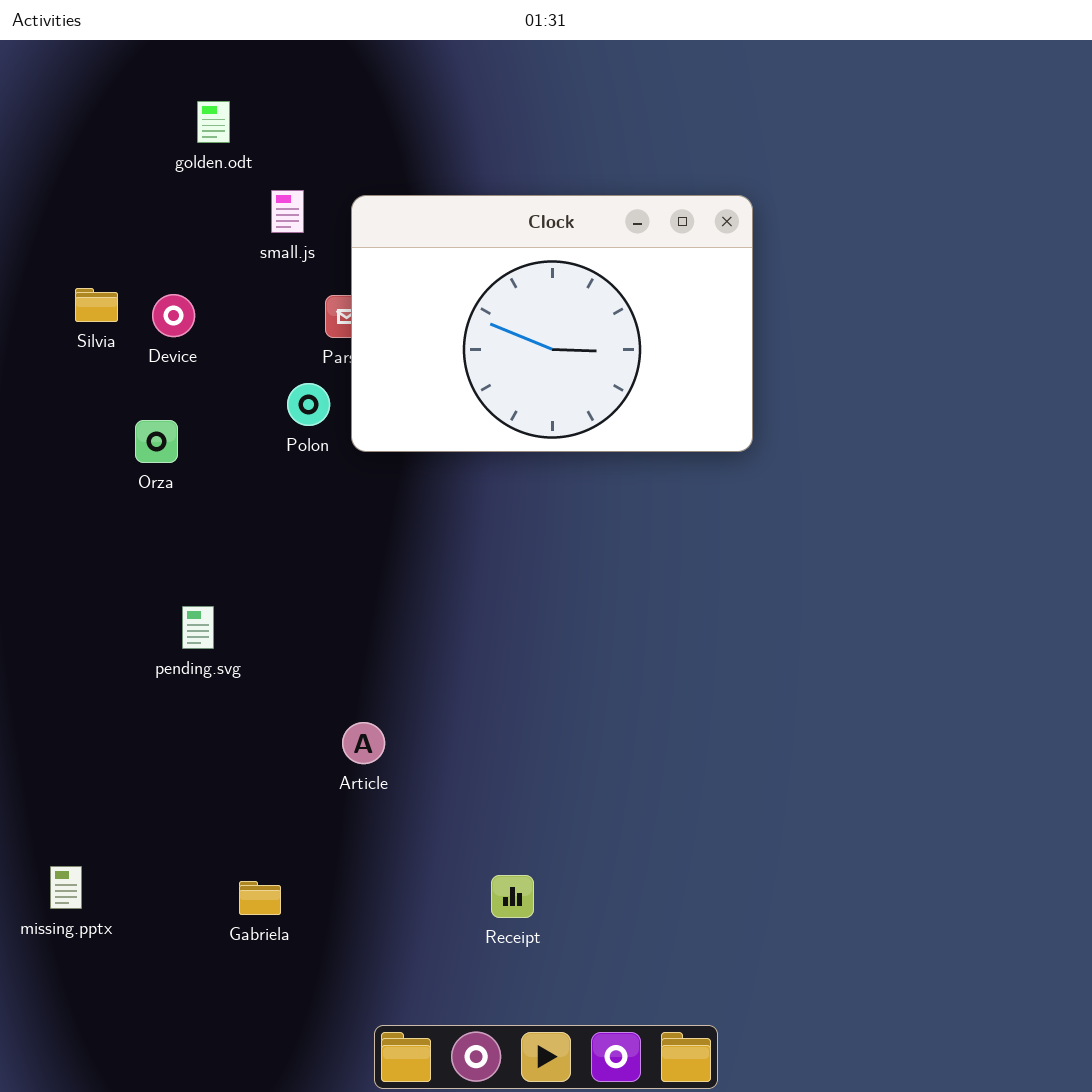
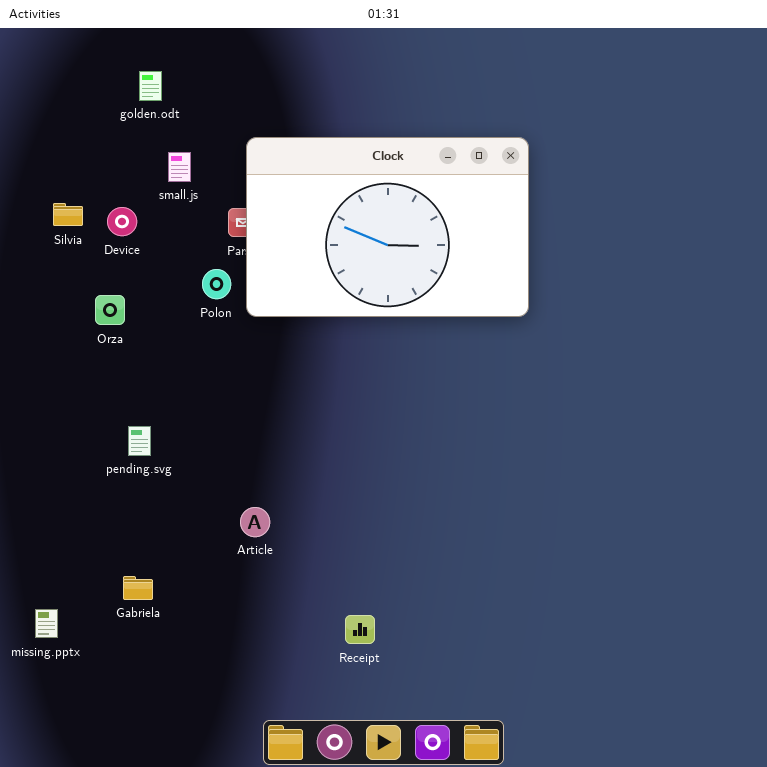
small.js: [271,190,304,233] -> [168,152,191,182], moved
Gabriela: [239,881,281,915] -> [123,576,153,600], moved

